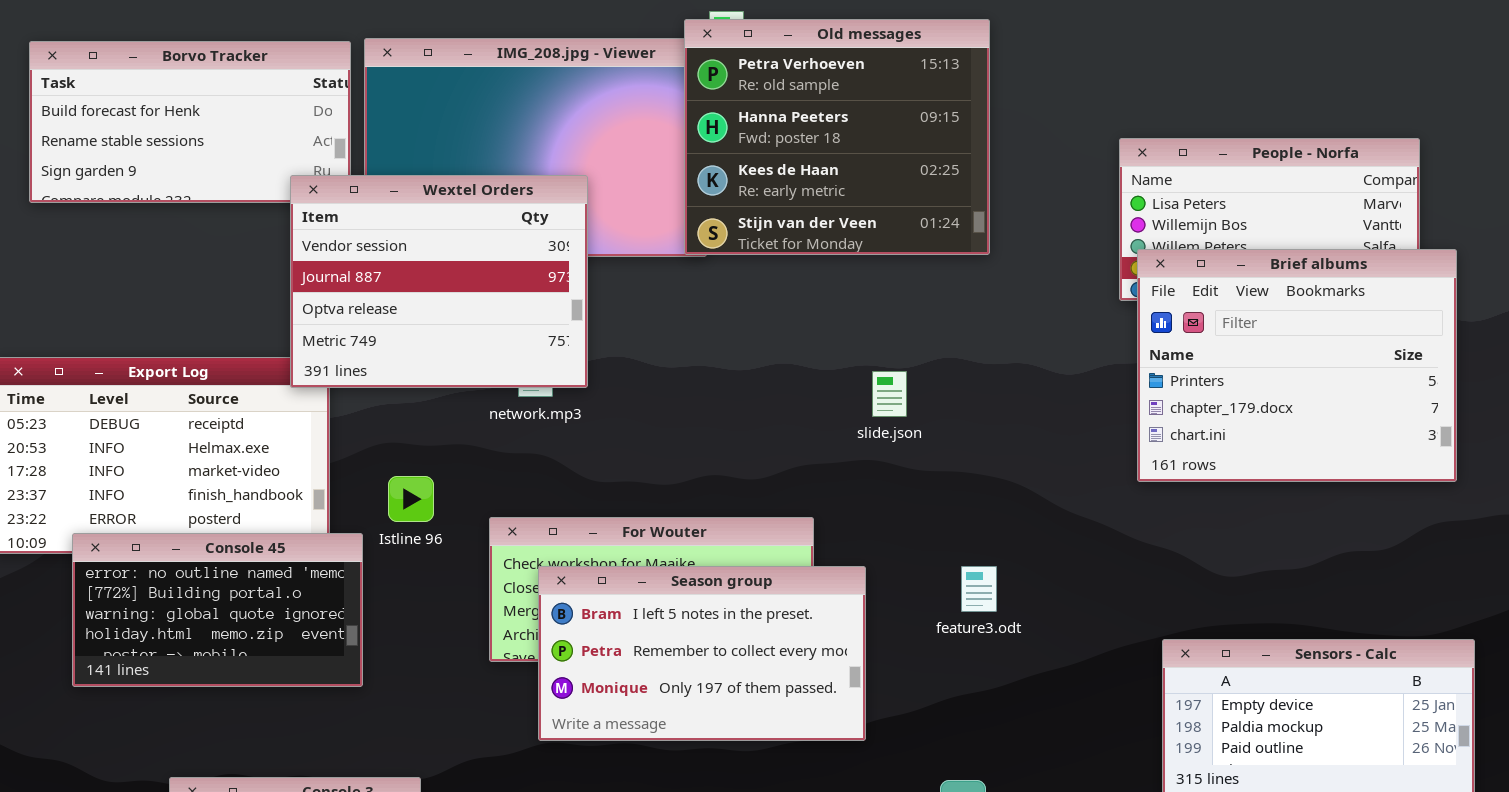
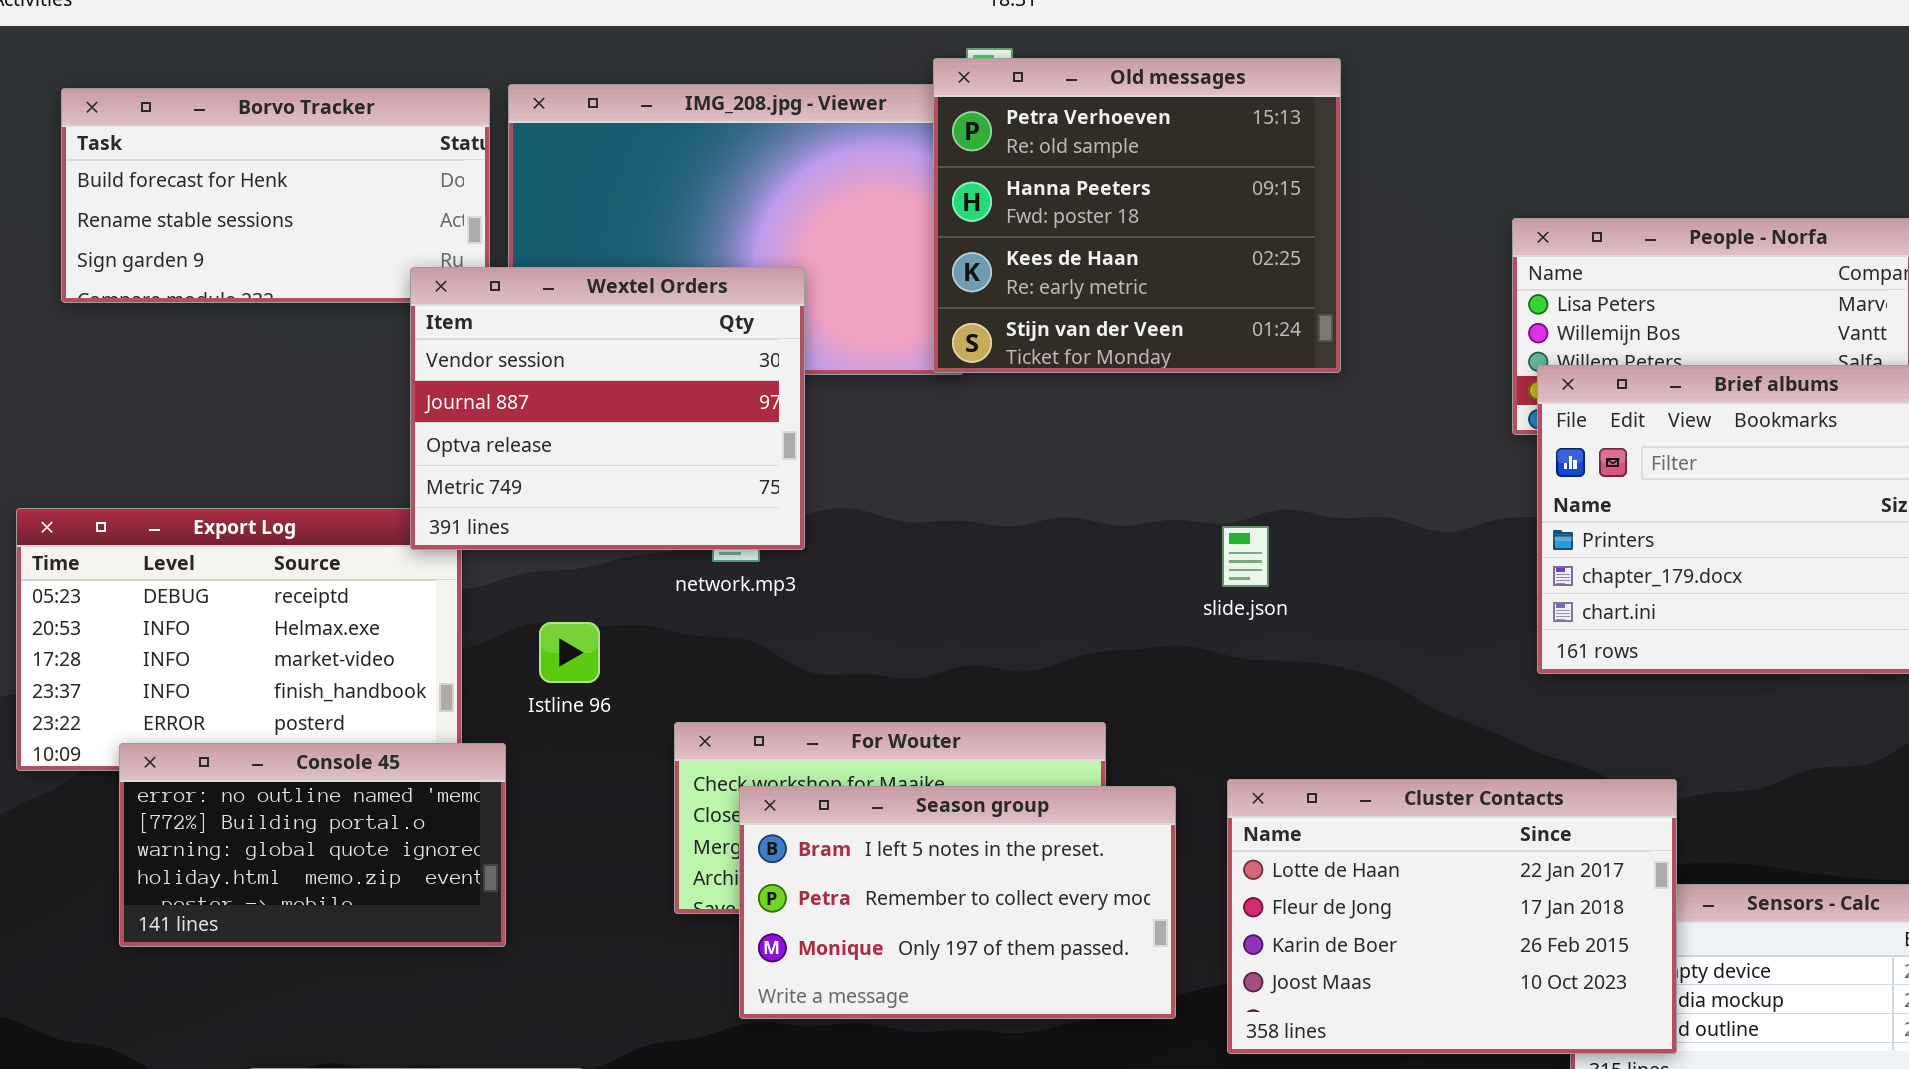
slide.json: [872,371,907,417] -> [1222,526,1269,587], moved
Istline 96: [388,476,434,522] -> [539,622,600,683], moved
Cluster Contacts: none -> [1227,779,1677,1054], opened

